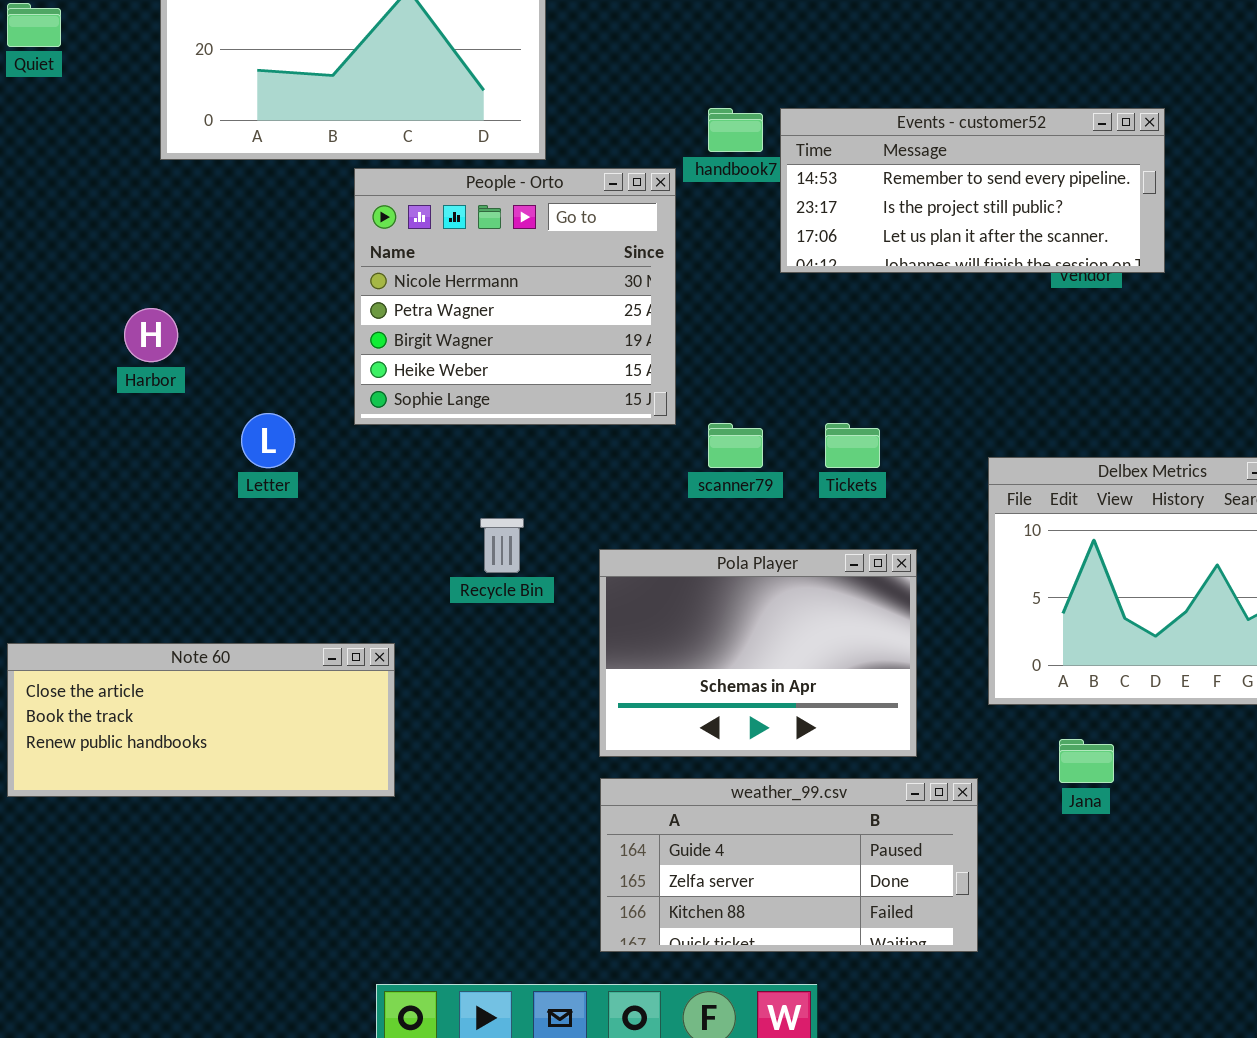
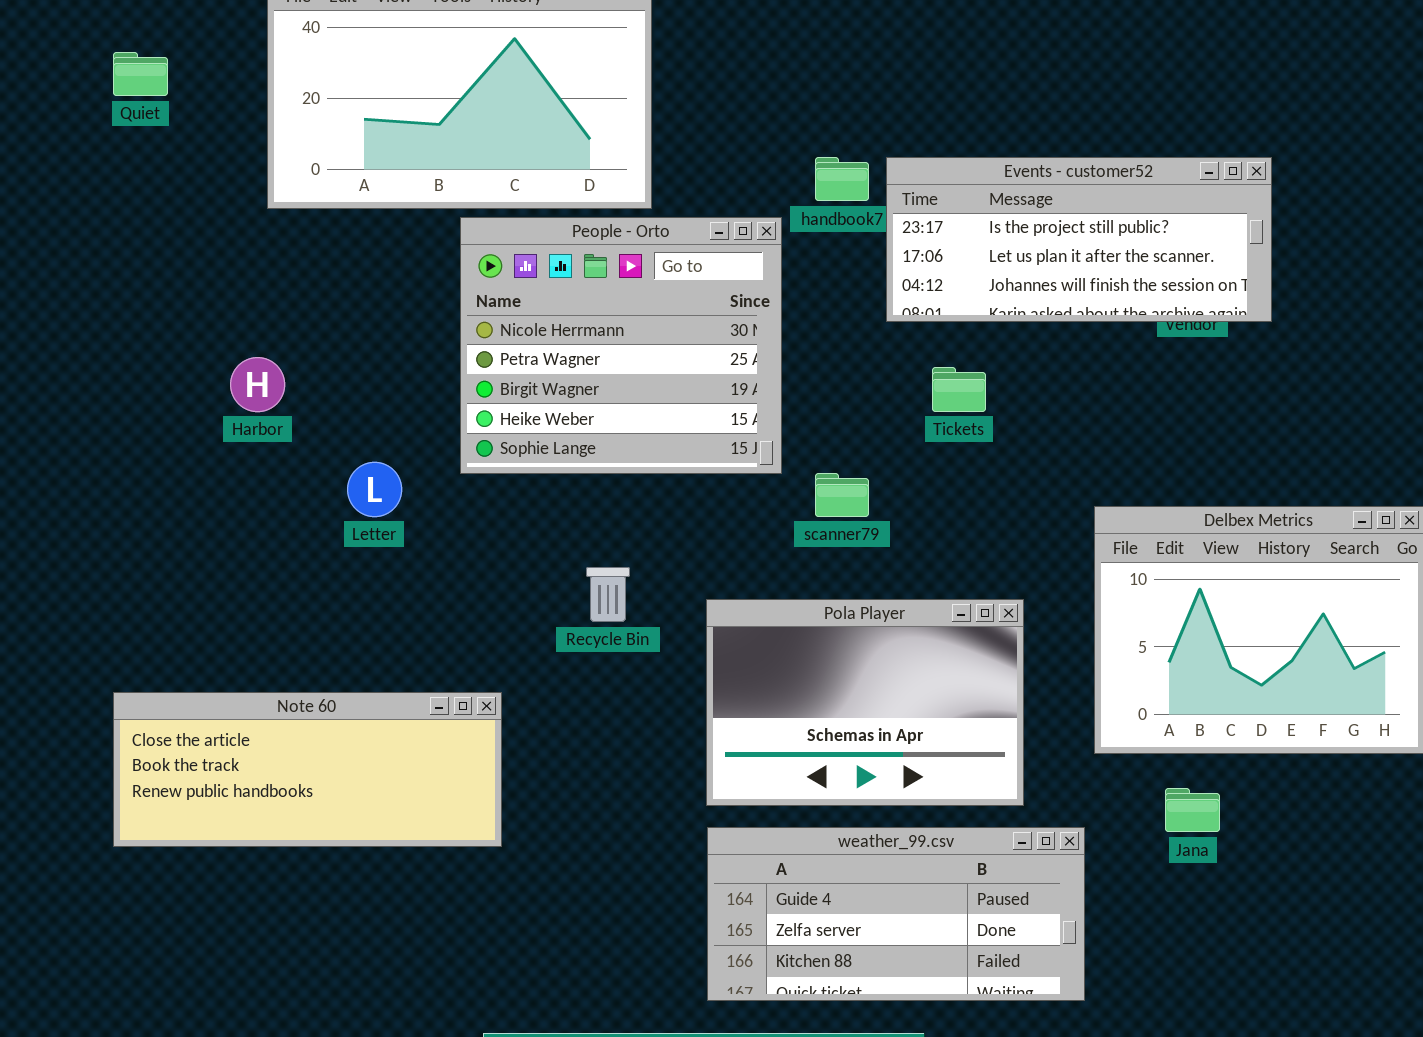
Events - customer52: [780,108,1165,273] -> [886,157,1272,322], scrolled down 1 row
Tickets: [825,423,880,468] -> [932,367,986,412], moved

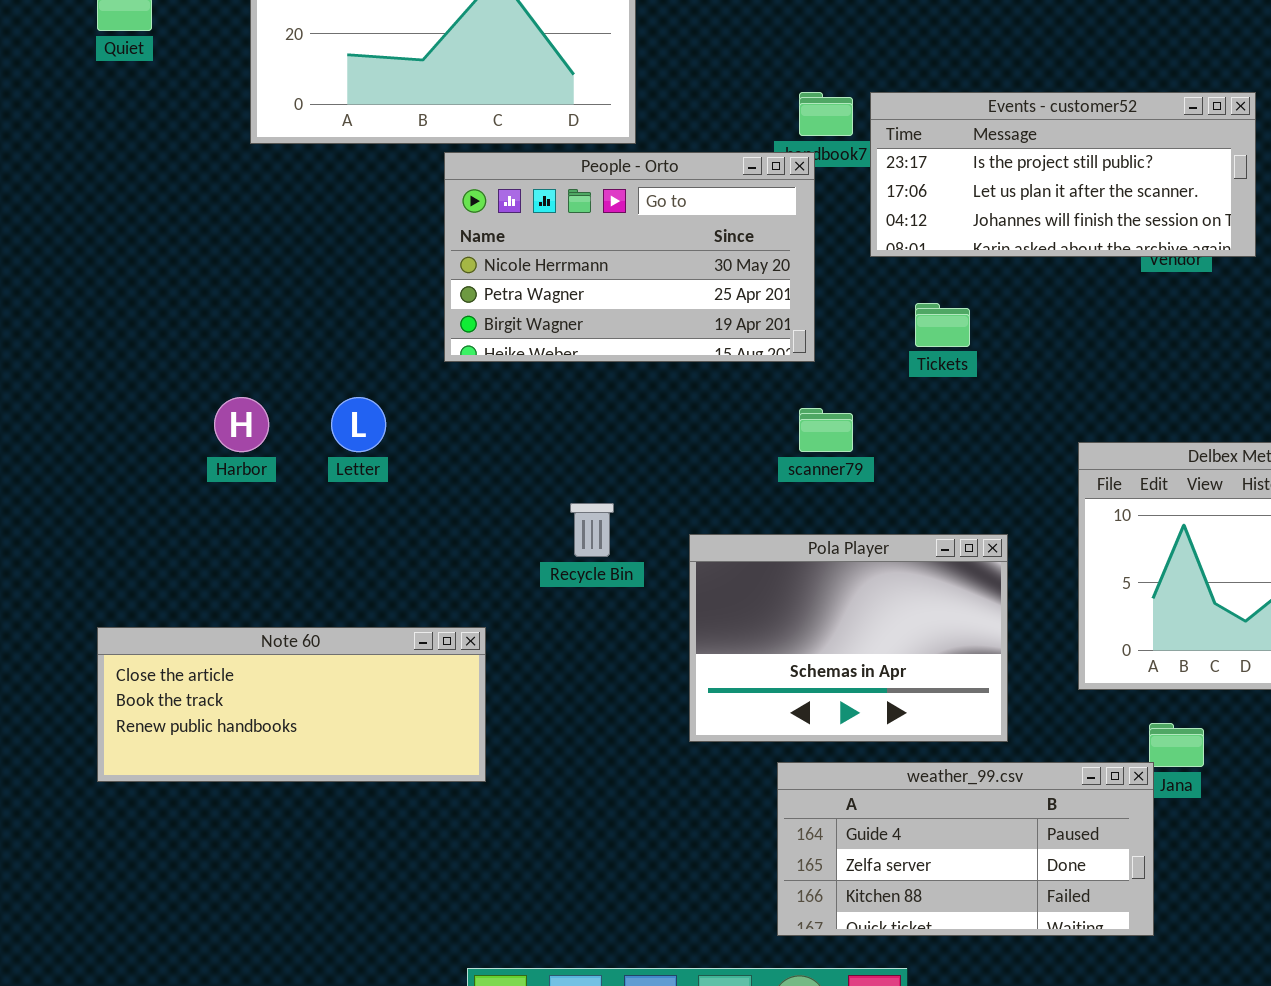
People - Orto: [460,217,782,474] -> [444,152,815,362], resized
Harbor: [230,357,285,412] -> [214,397,269,452], moved
weather_99.csv: [707,827,1085,1001] -> [777,762,1154,936], moved

